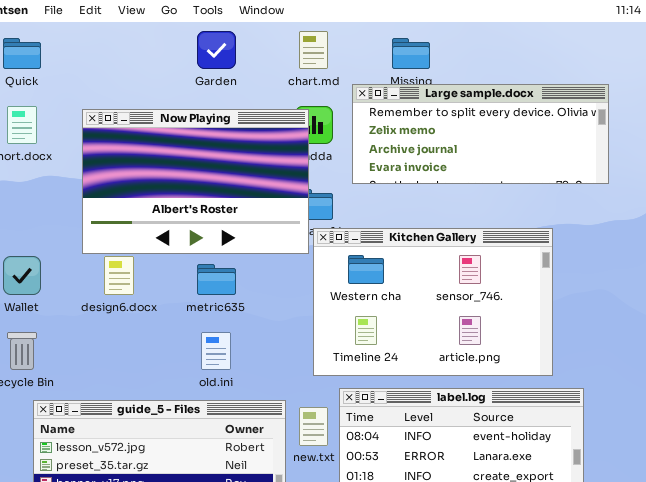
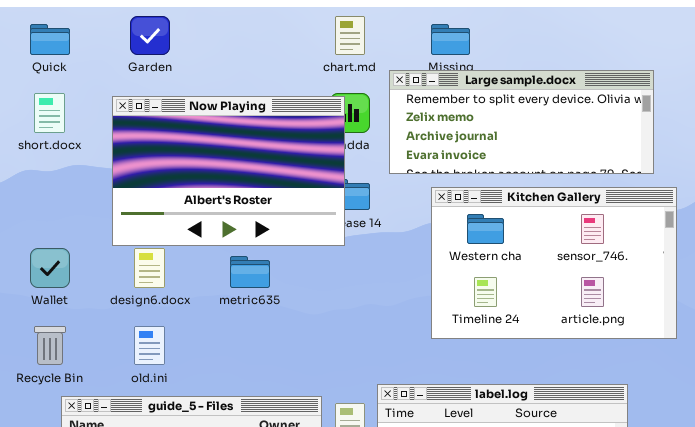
Garden: [197,31,236,69] -> [130,16,170,55], moved
Kitchen Gallery: [313,228,553,376] -> [431,187,677,339], moved
old.ini: [201,332,231,370] -> [134,326,165,365], moved

